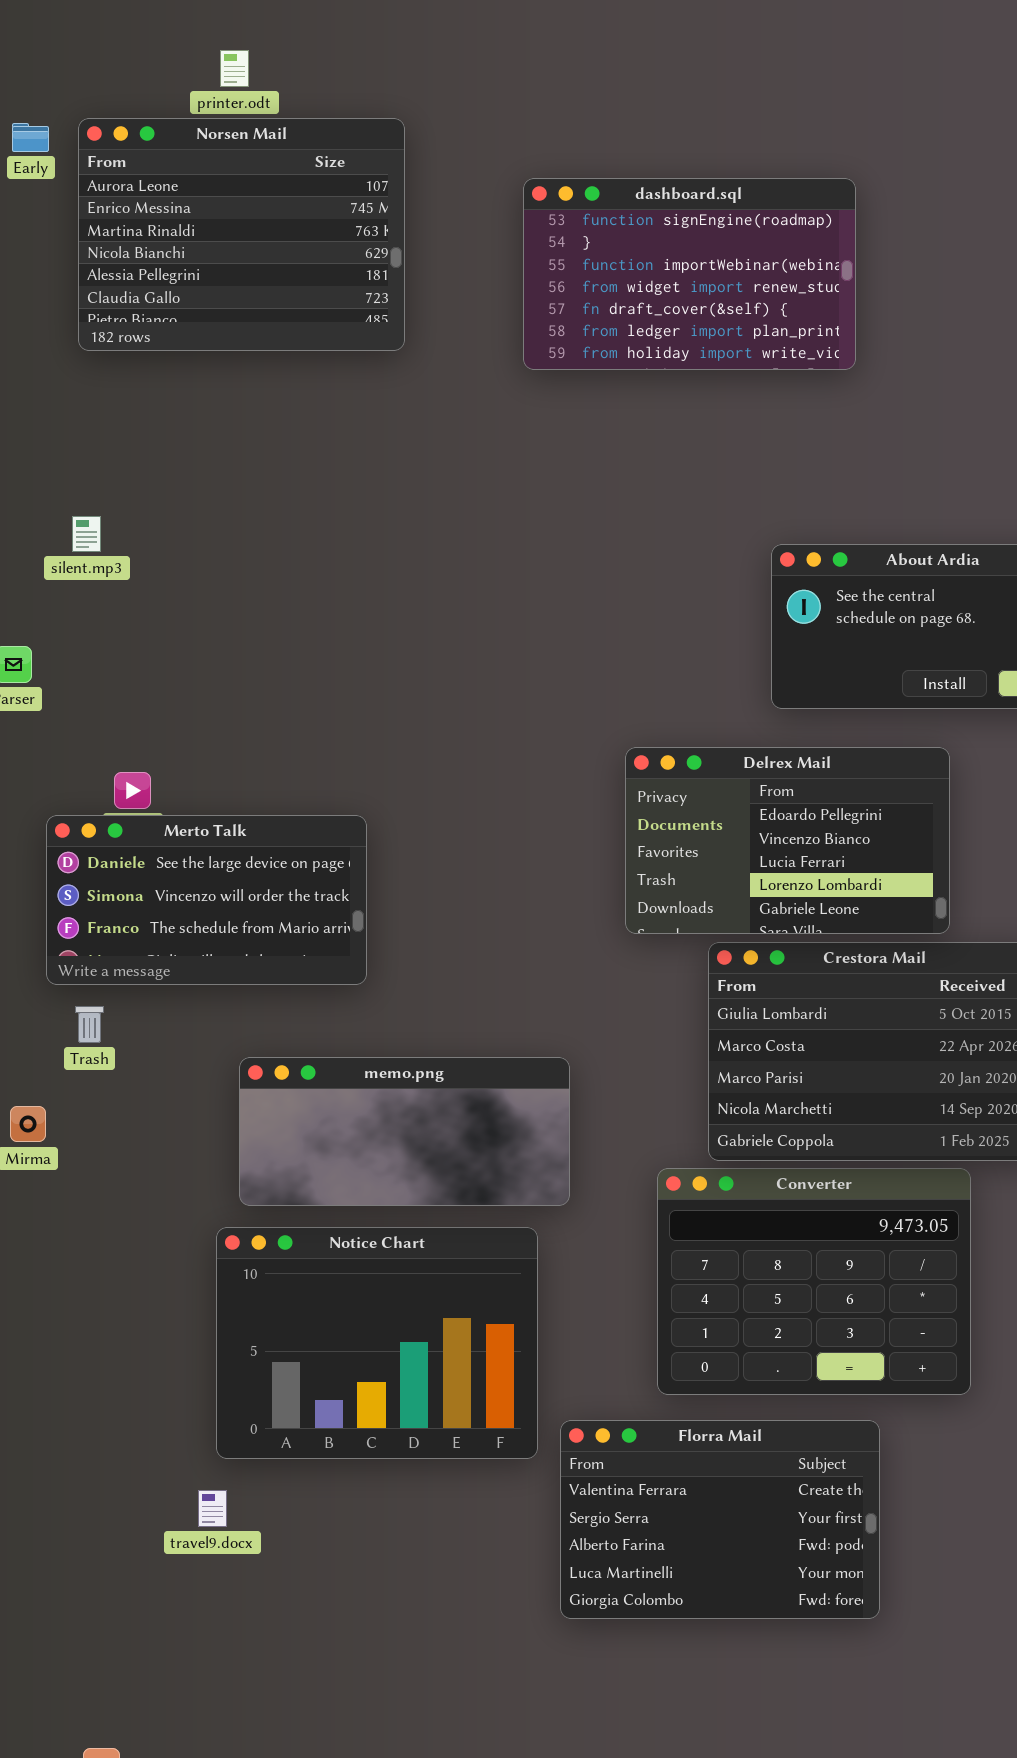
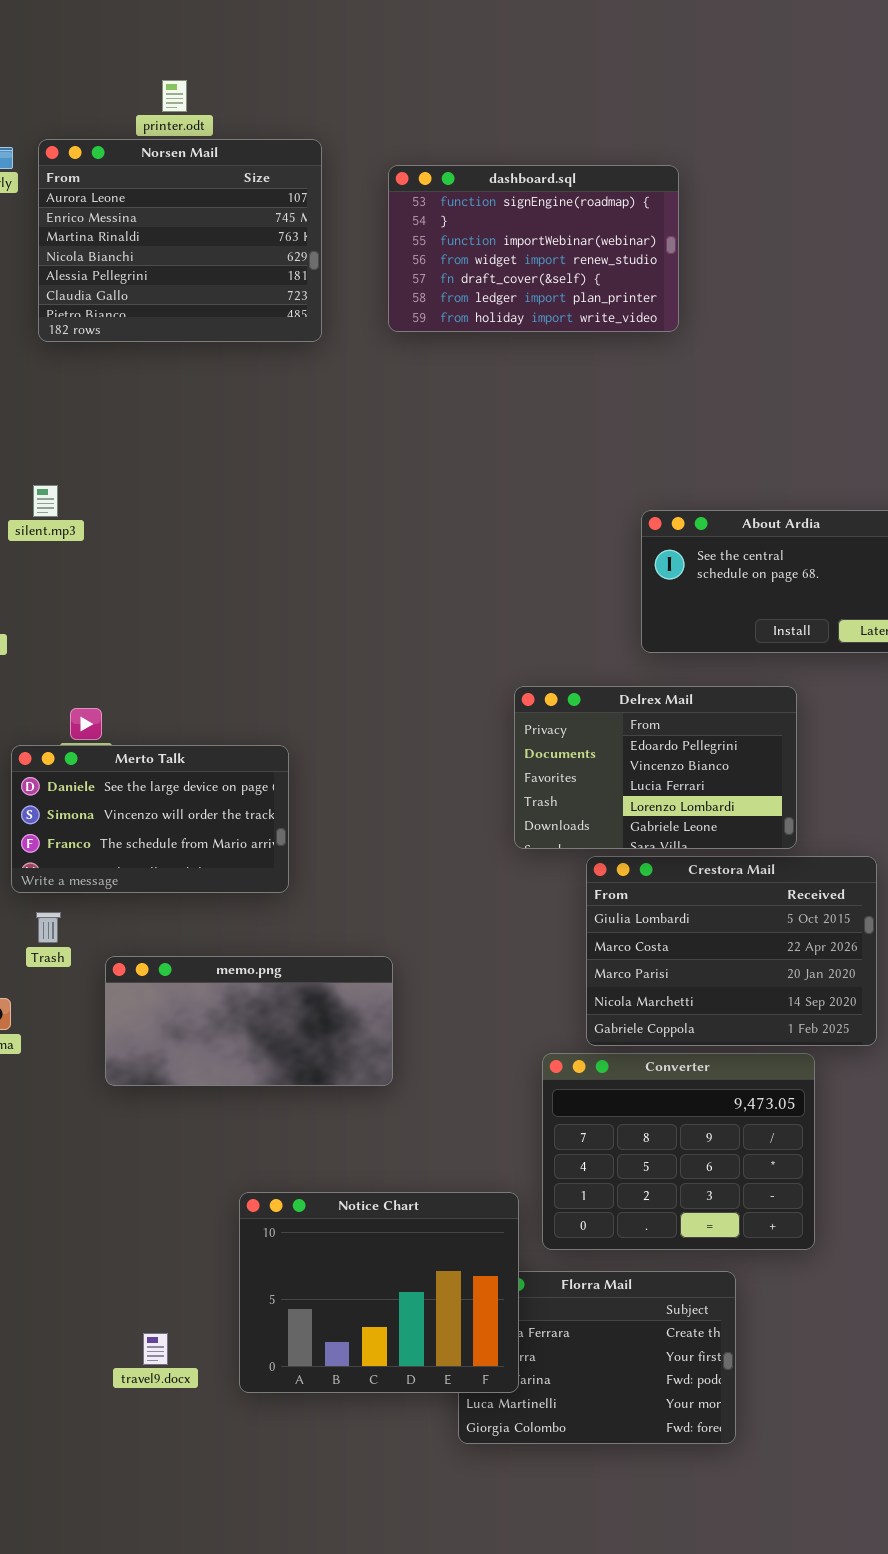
dashboard.sql: [523,178,856,370] -> [388,165,679,332], moved
memo.png: [239,1057,570,1206] -> [105,956,393,1086], moved
Notice Chart: [216,1227,538,1459] -> [239,1192,519,1393], moved

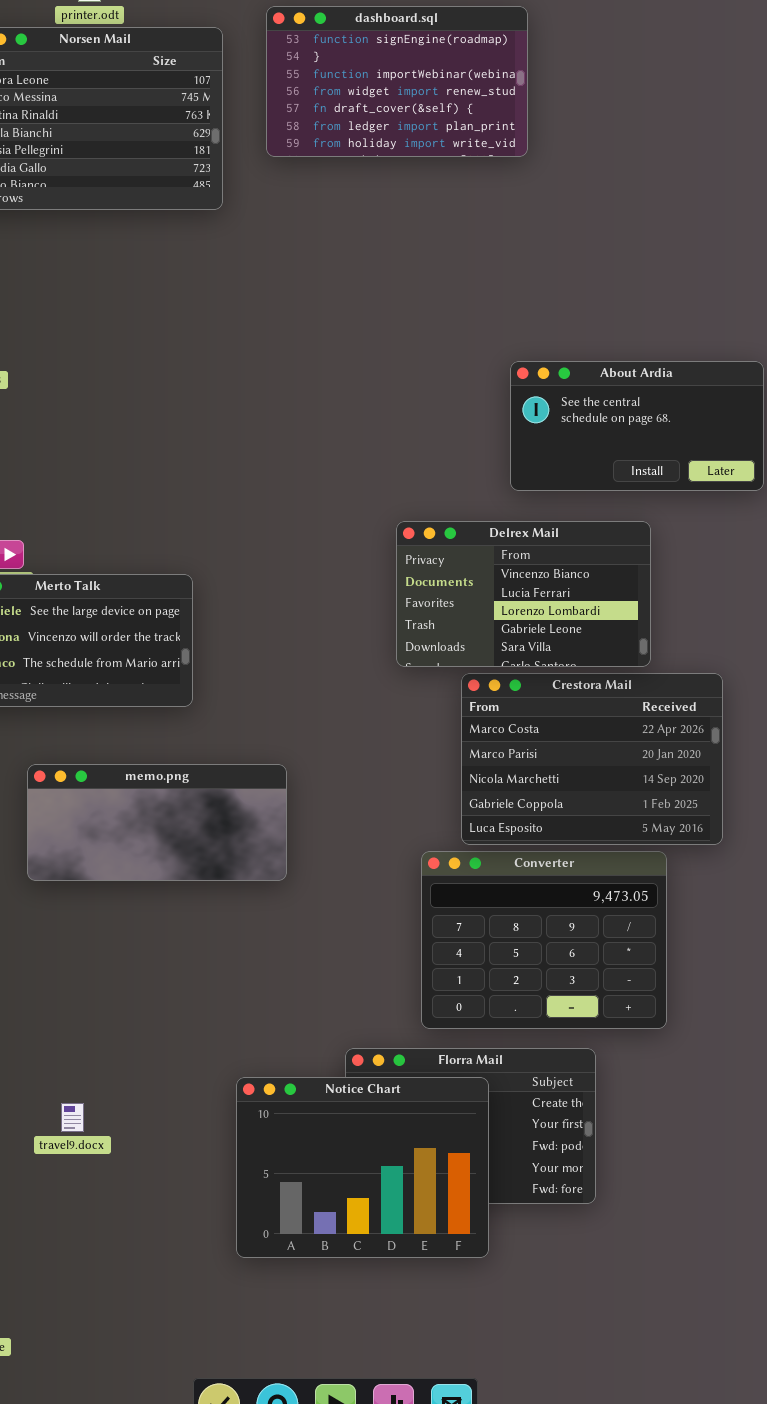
dashboard.sql: [388,165,679,332] -> [266,6,528,157], moved
Delrex Mail: [514,686,797,849] -> [396,521,651,667], scrolled down 1 row
Crestora Mail: [586,856,877,1046] -> [461,673,723,845], scrolled down 1 row
Notice Chart: [239,1192,519,1393] -> [236,1077,489,1258], moved

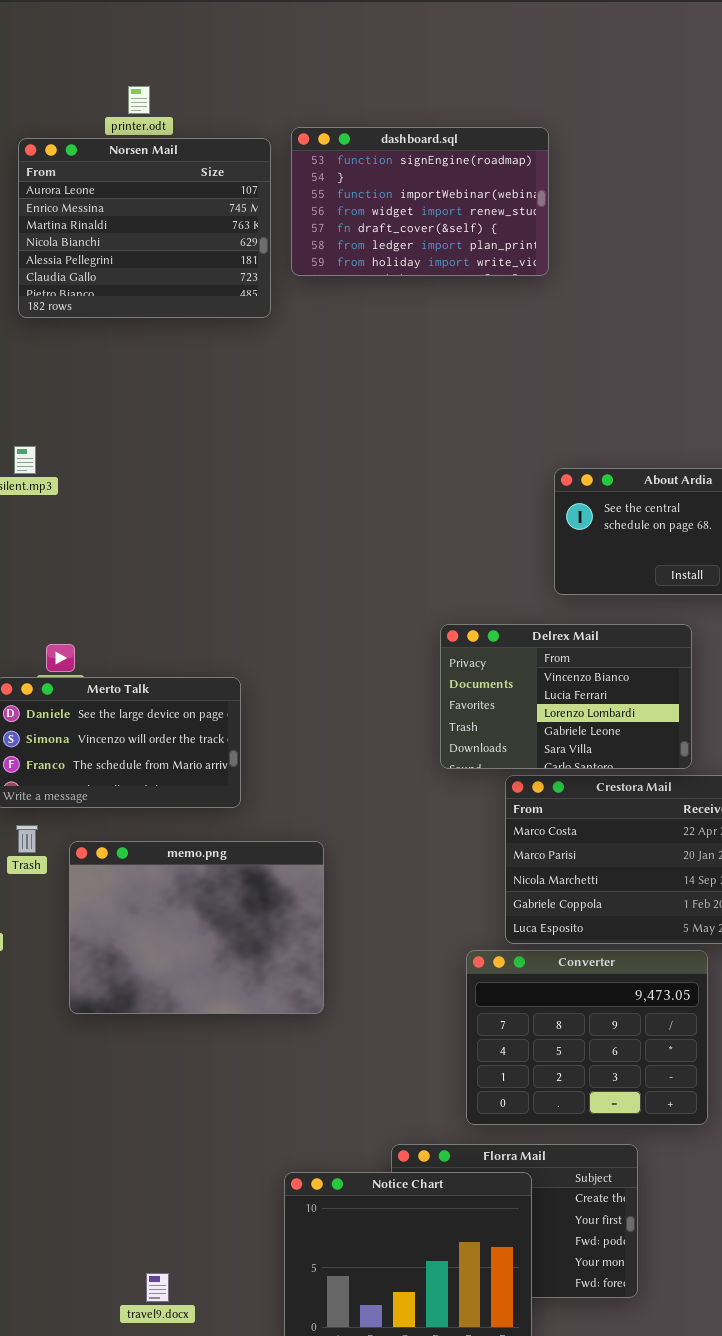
dashboard.sql: [266,6,528,157] -> [291,127,549,276], moved
memo.png: [27,764,287,881] -> [69,841,324,1014], moved, resized
travel9.docx: [61,1103,84,1132] -> [146,1273,169,1302], moved

